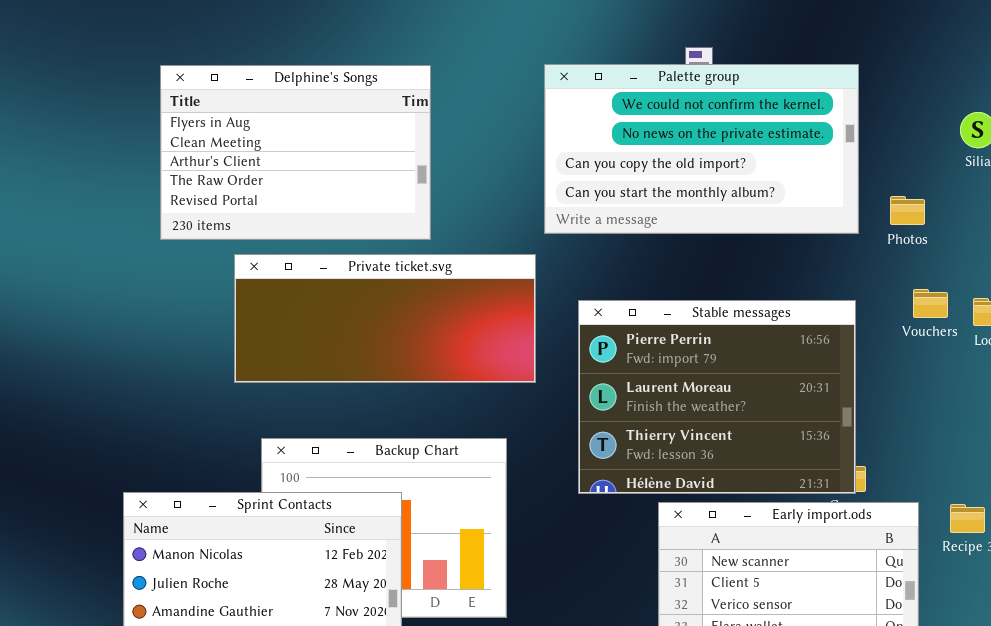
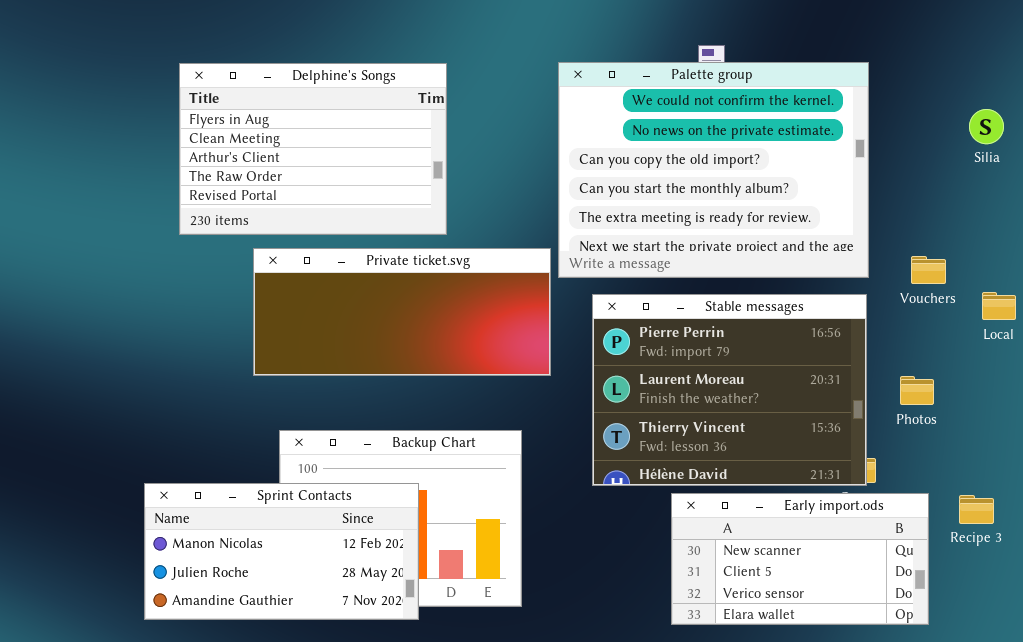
Palette group: [544,64,859,234] -> [558,62,869,278], resized
Photos: [890,196,925,225] -> [900,376,934,405], moved
Vouchers: [913,289,948,318] -> [911,256,946,284], moved

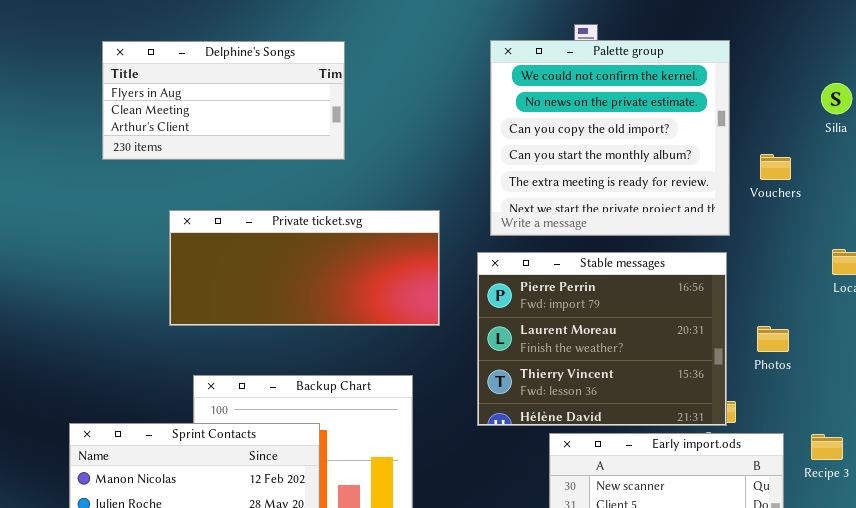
Palette group: [558,62,869,278] -> [490,40,730,236], resized
Delphine's Songs: [179,63,447,235] -> [102,41,345,160], resized
Vouchers: [911,256,946,284] -> [760,154,791,180], moved

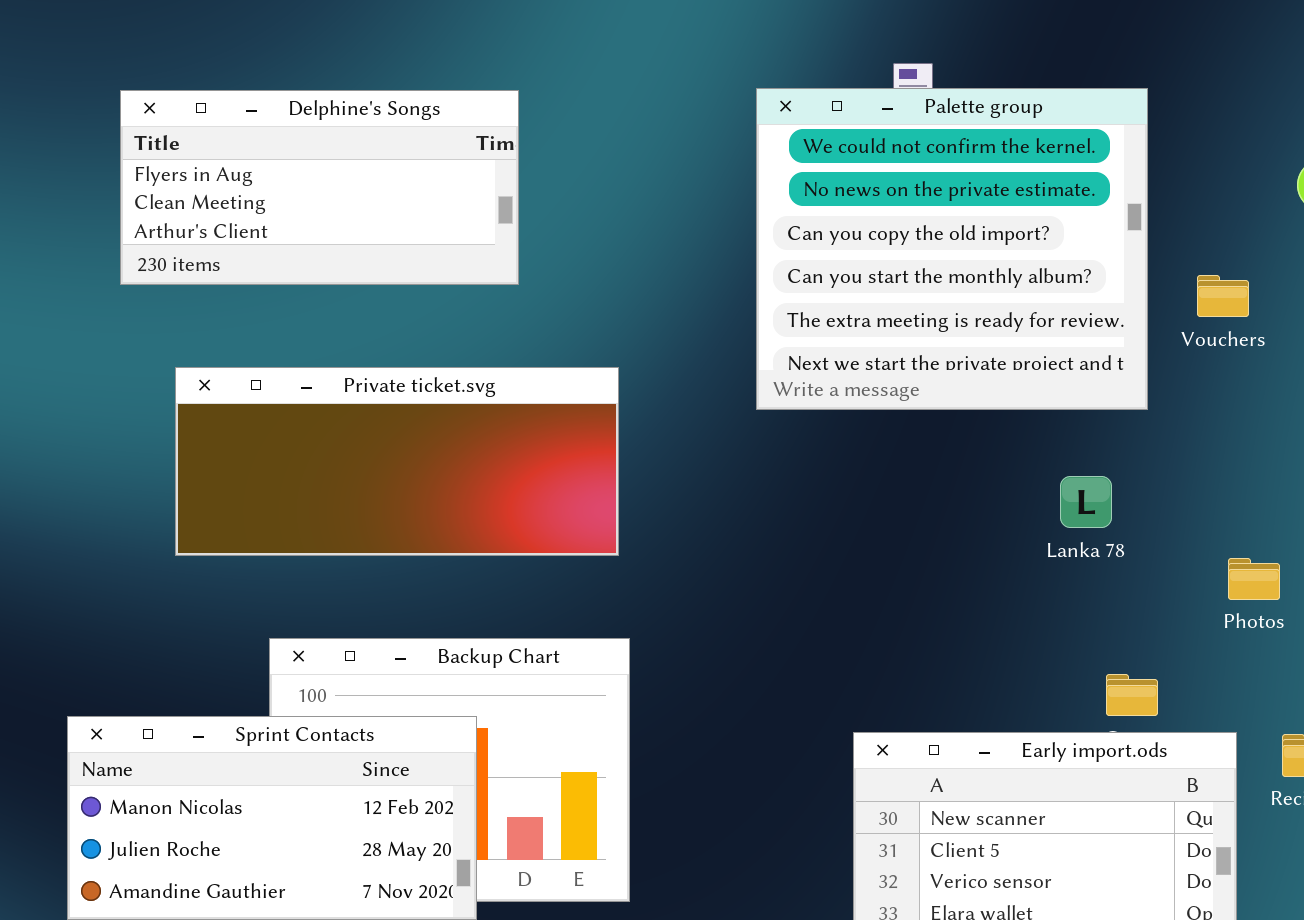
Private ticket.svg: [169,210,440,326] -> [175,367,619,556], moved
Stable messages: [477,252,727,426] -> none, closed
Photos: [757,326,789,352] -> [1228,558,1280,600], moved

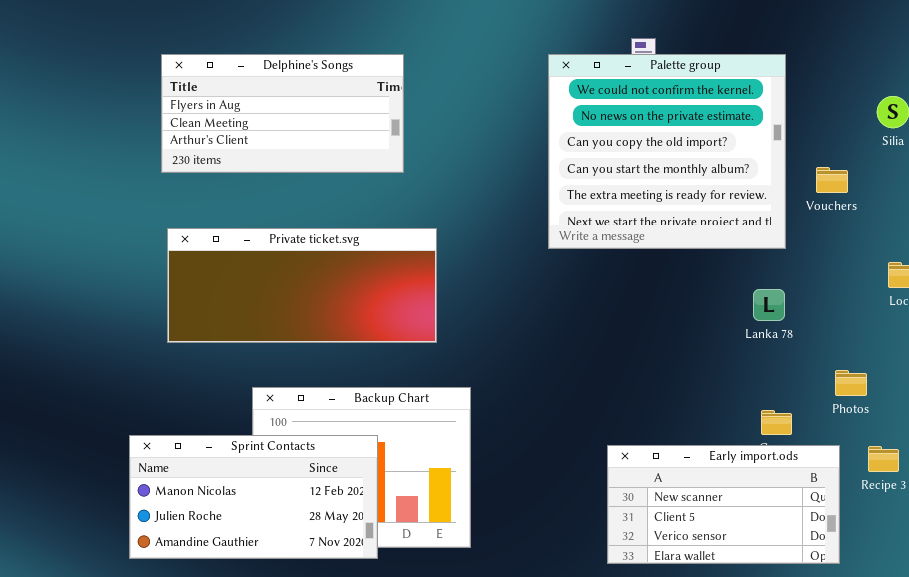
Private ticket.svg: [175,367,619,556] -> [167,228,437,343], moved
Lanka 78: [1060,476,1112,528] -> [753,289,785,321], moved
Photos: [1228,558,1280,600] -> [835,370,867,396], moved

